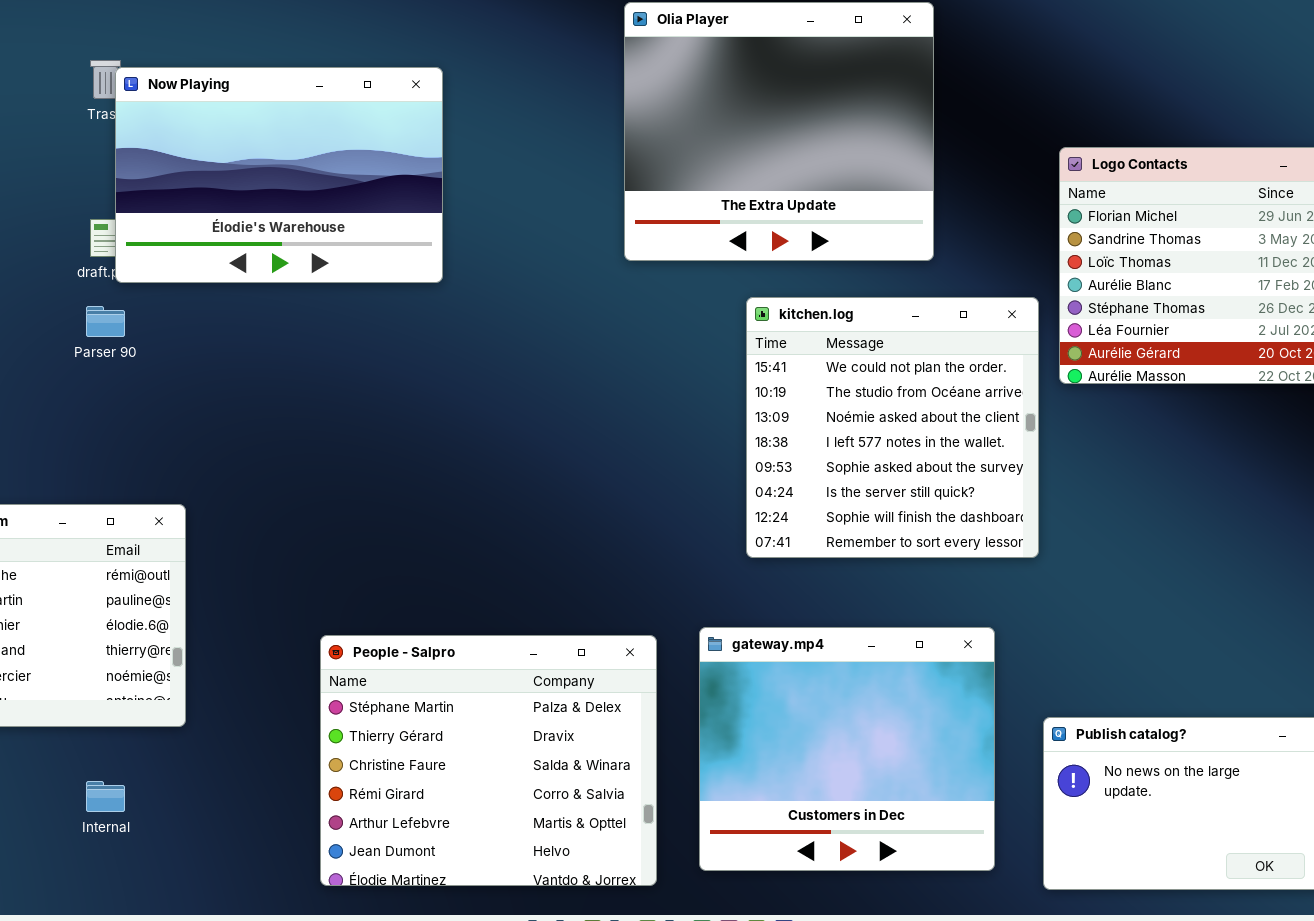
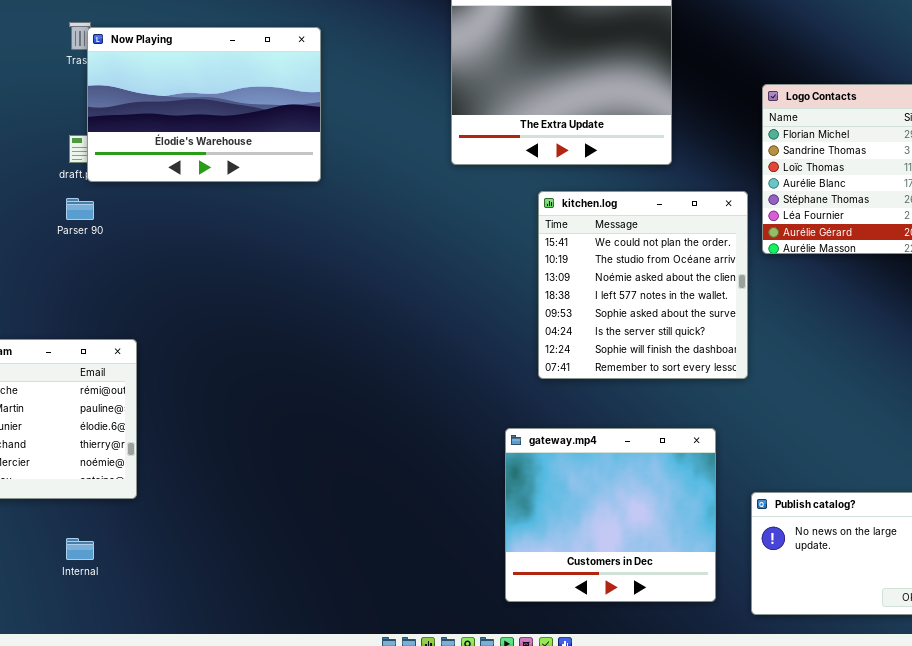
People - Salpro: [320,635,657,886] -> none, closed

